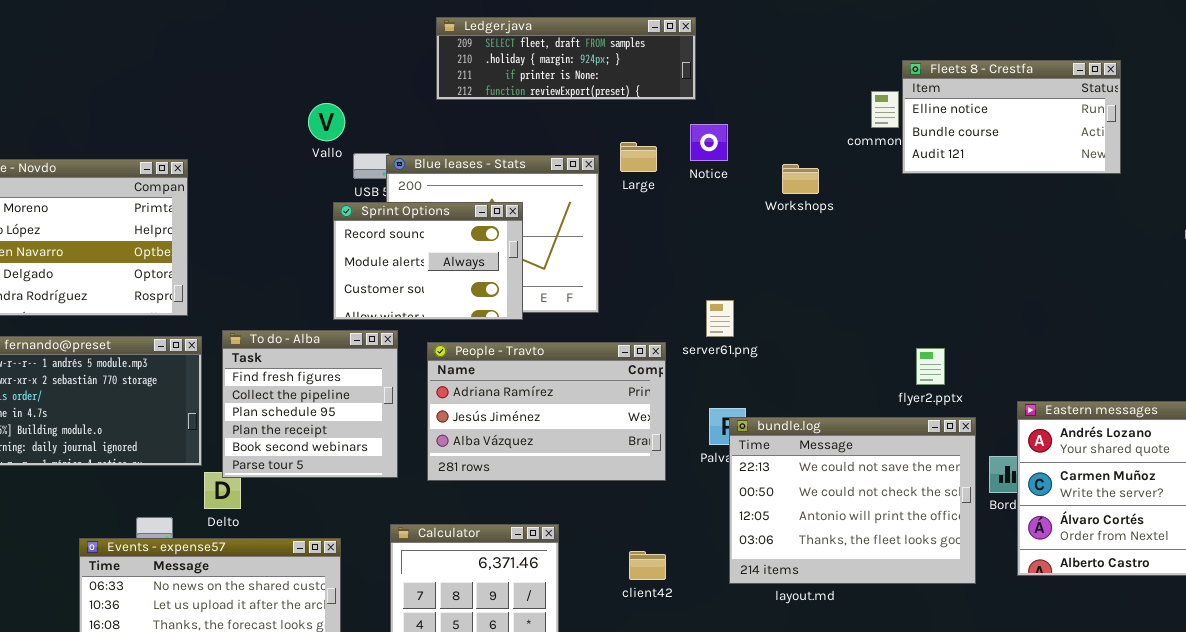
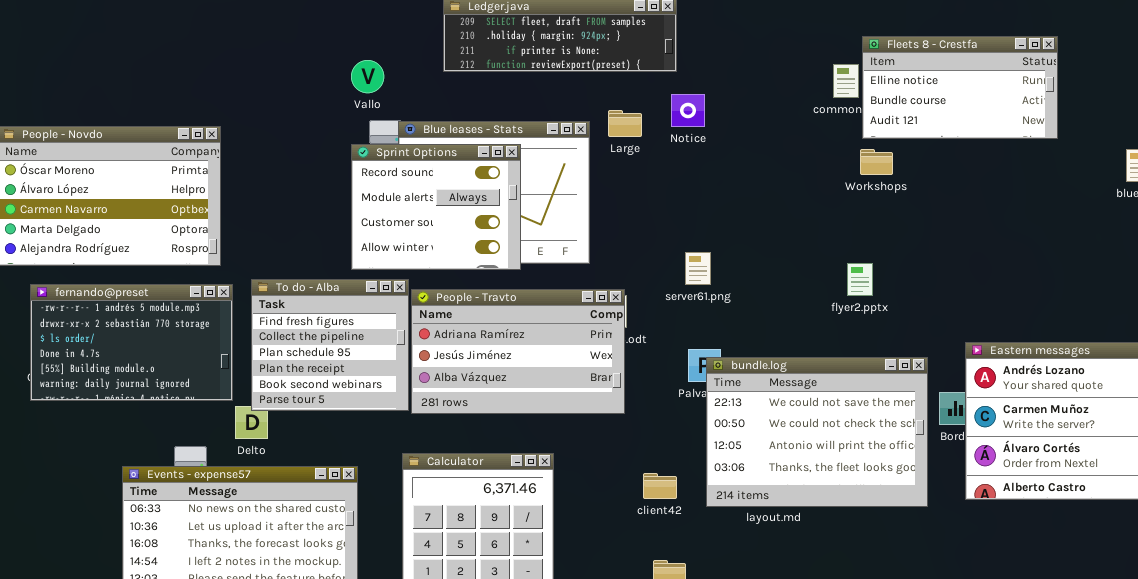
Vallo: [308,103,345,141] -> [351,60,384,93], moved
Workshops: [782,164,819,194] -> [860,149,893,175], moved
Sprint Options: [333,202,523,320] -> [351,144,521,270], resized
People - Travto: [427,342,666,481] -> [411,289,625,414], moved
flyer2.pptx: [916,348,945,385] -> [847,263,873,296], moved
client42: [629,551,666,580] -> [643,473,677,499], moved

